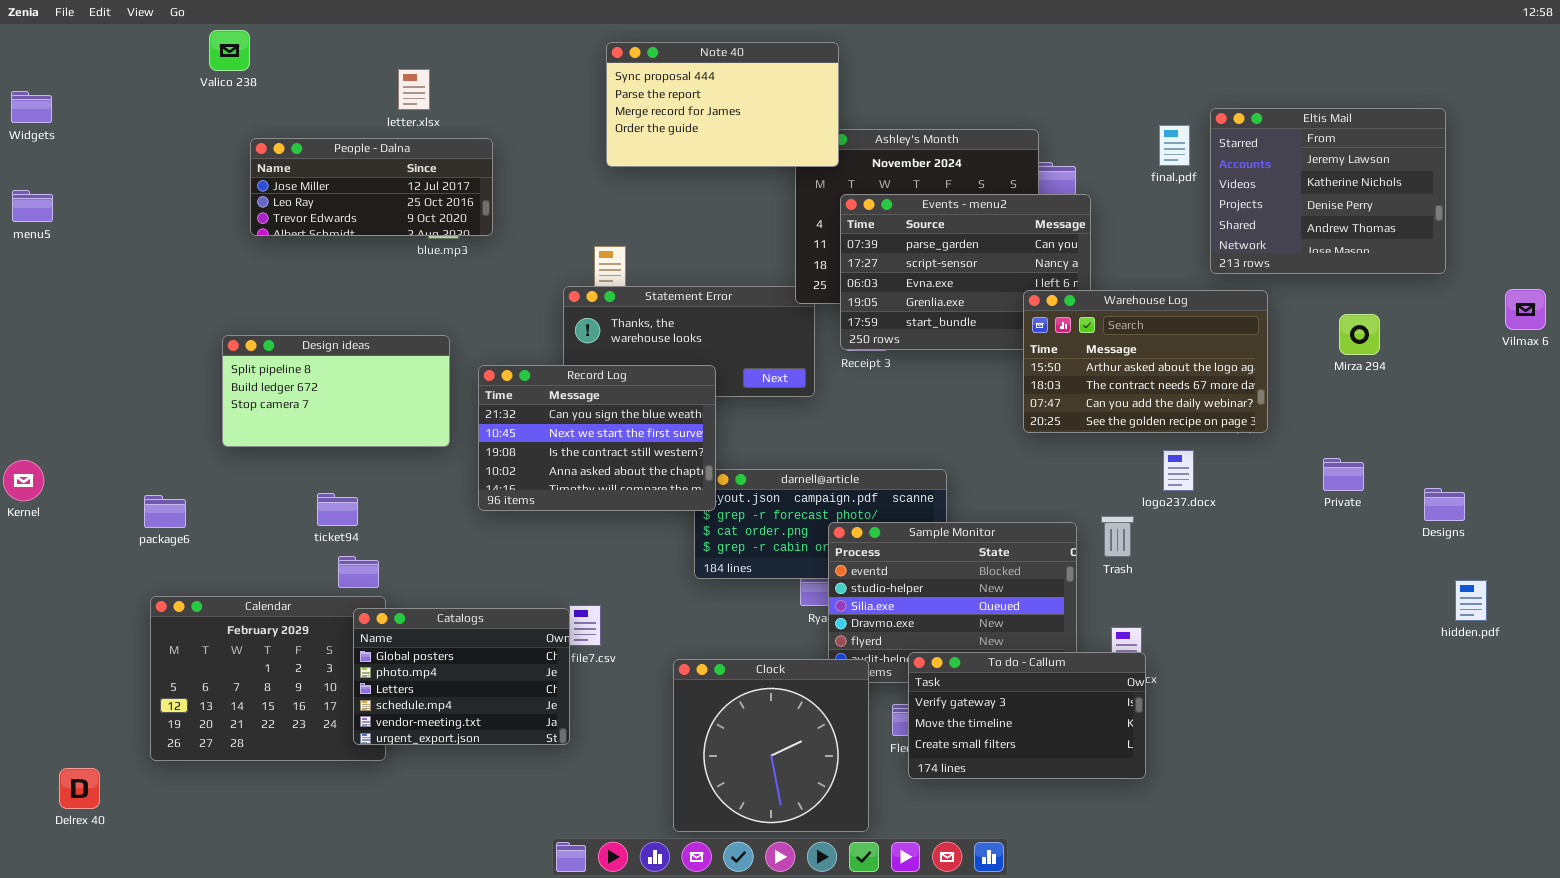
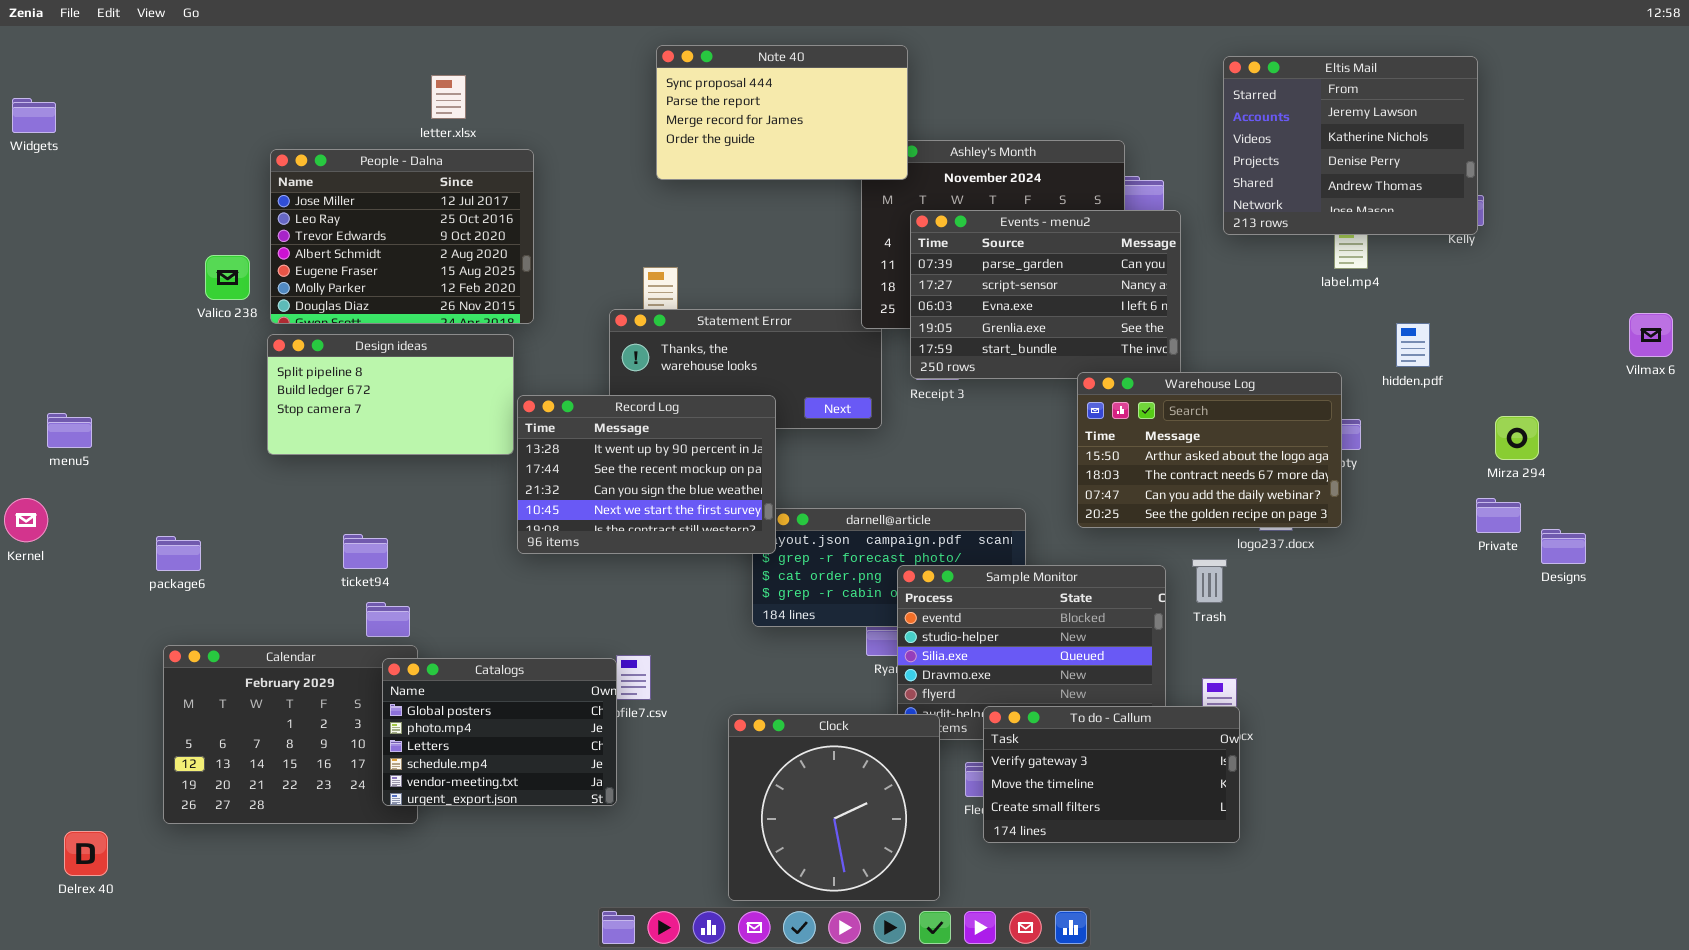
Valico 238: [209,30,250,71] -> [205,255,250,300], moved
Eltis Mail: [1210,108,1446,274] -> [1223,56,1478,235], moved
People - Dalna: [250,138,493,236] -> [270,149,534,324], resized
menu5: [12,190,53,222] -> [47,413,92,448], moved
Warehouse Log: [1023,290,1268,433] -> [1077,372,1342,528], moved
Mirza 294: [1339,314,1380,355] -> [1495,416,1539,460], moved
Design ideas: [222,335,450,447] -> [267,334,514,455], moved
Record Log: [478,365,716,511] -> [517,395,776,554], scrolled up 2 rows
Private: [1323,458,1364,491] -> [1476,498,1521,533], moved
hidden.pdf: [1455,580,1487,621] -> [1396,323,1430,367], moved

